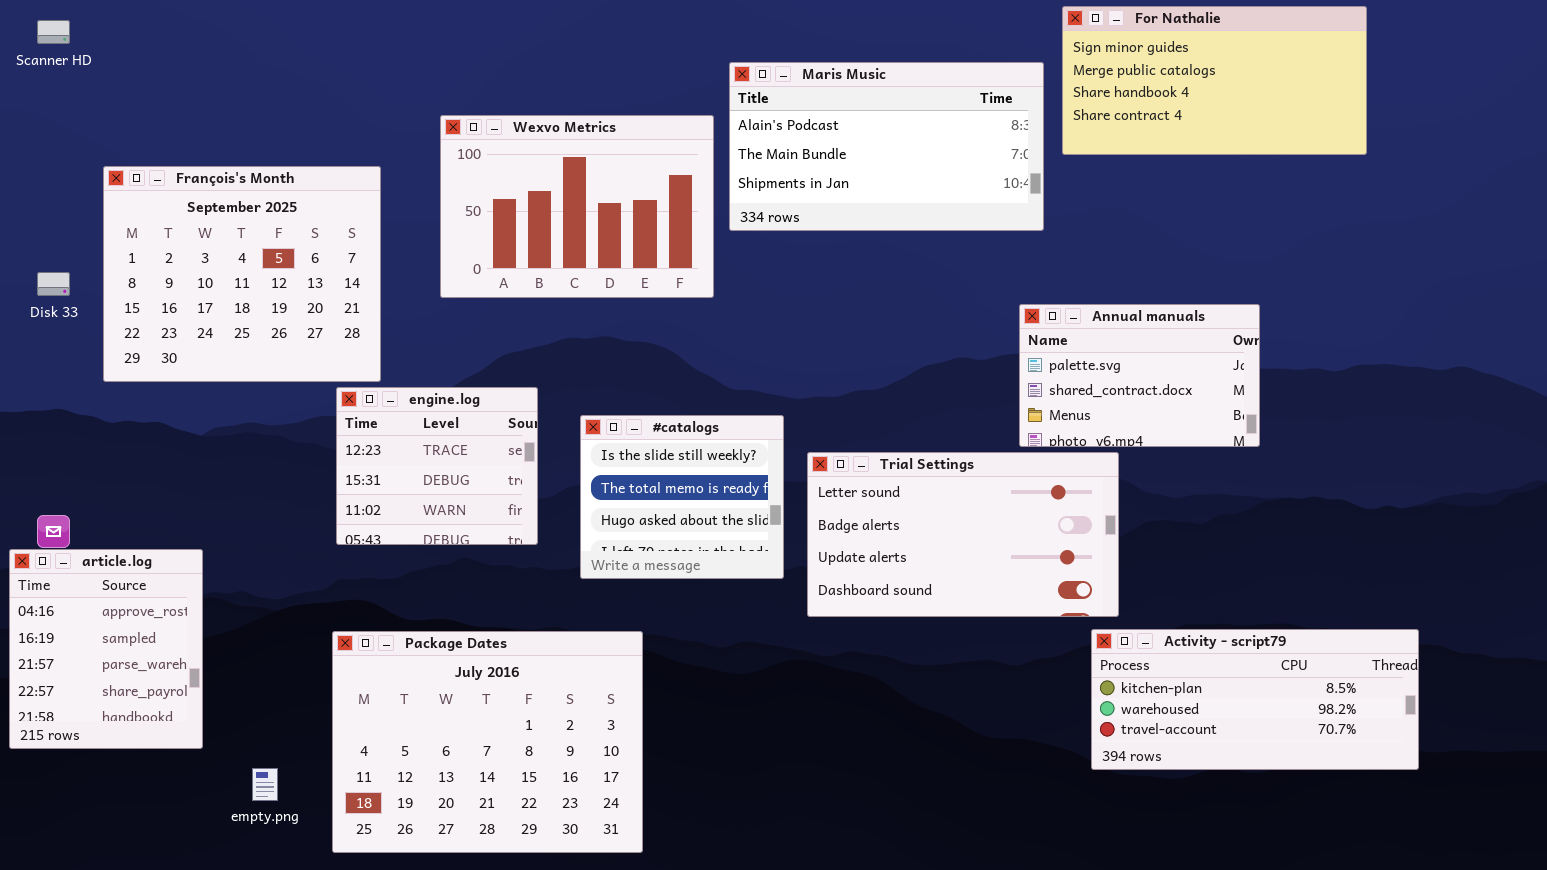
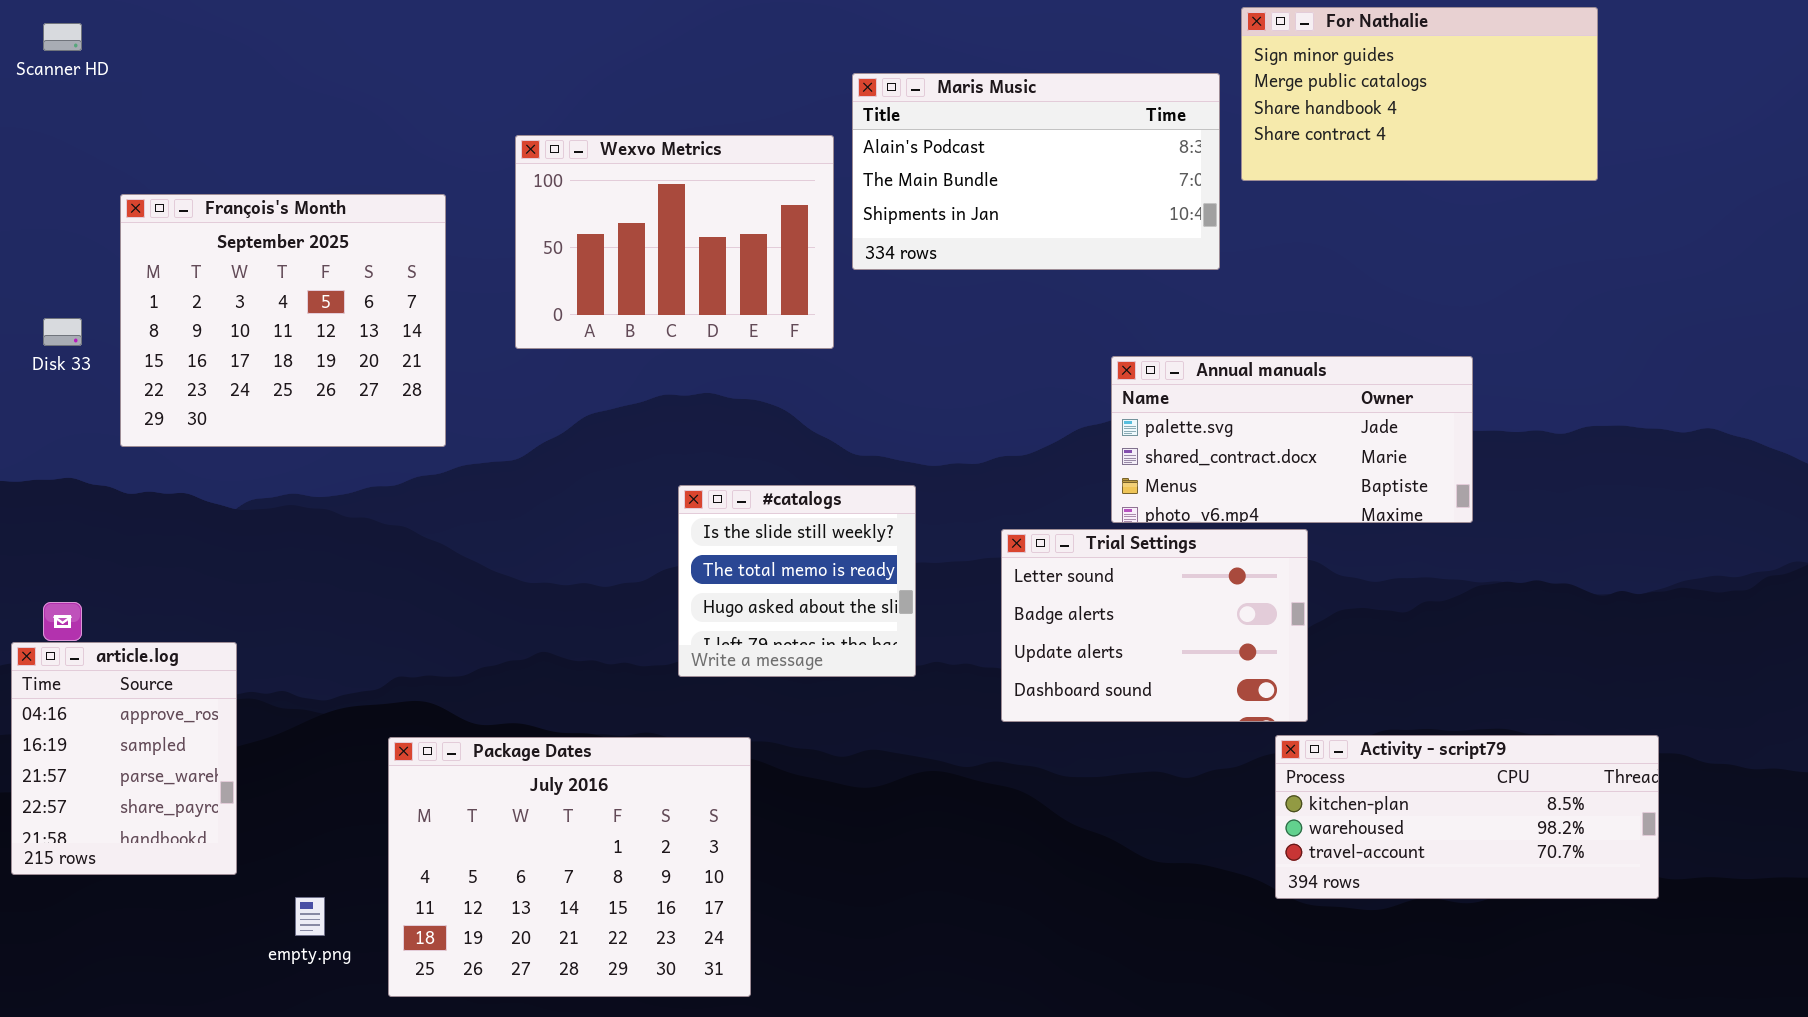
Annual manuals: [1019,304,1260,447] -> [1111,356,1473,523], resized
engine.log: [336,387,538,545] -> none, closed
Trial Settings: [807,452,1119,617] -> [1001,529,1308,722], resized

